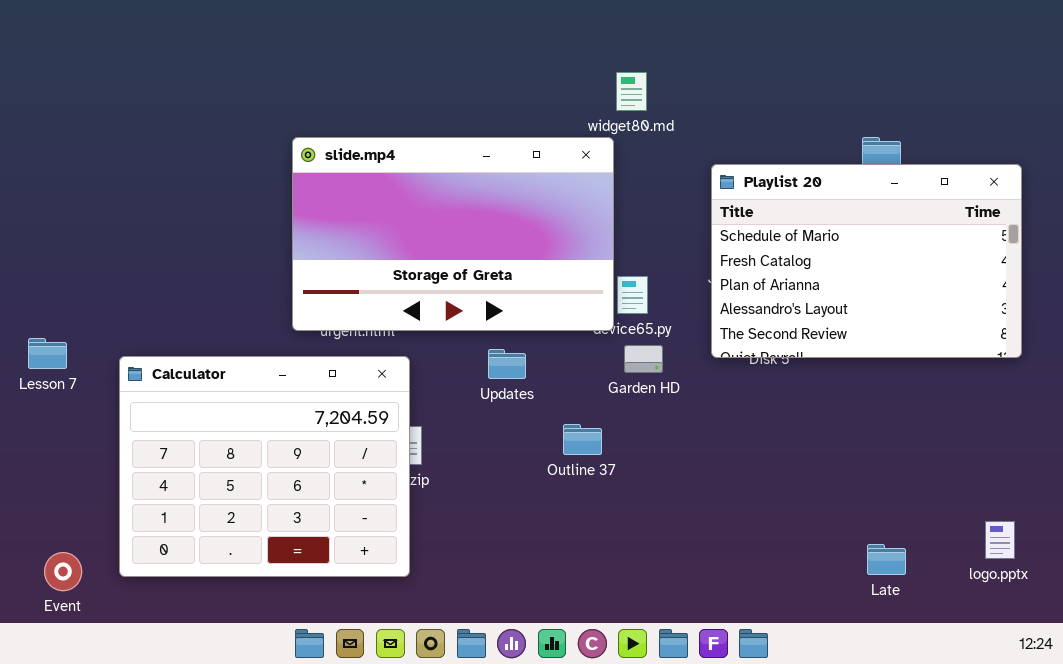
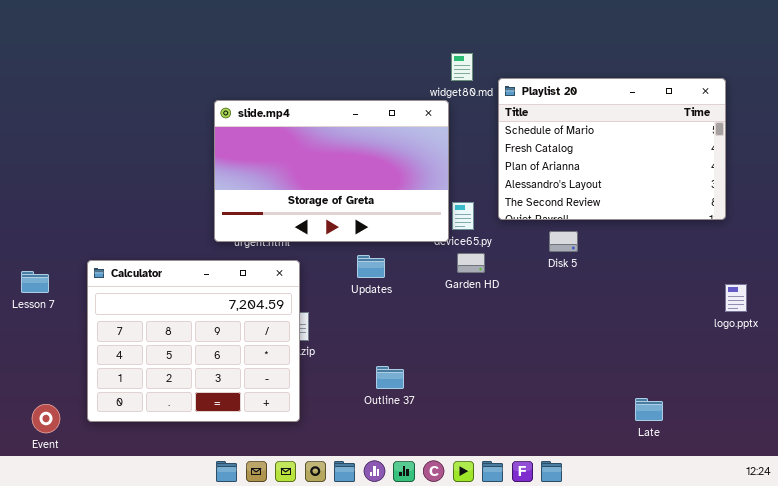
Playlist 20: [711,164,1022,358] -> [498,78,726,220], moved
Lesson 7: [28,338,67,369] -> [21,271,49,293], moved
Outline 37: [563,424,602,455] -> [376,366,404,389], moved
logo.pptx: [985,521,1015,559] -> [725,284,747,312], moved

